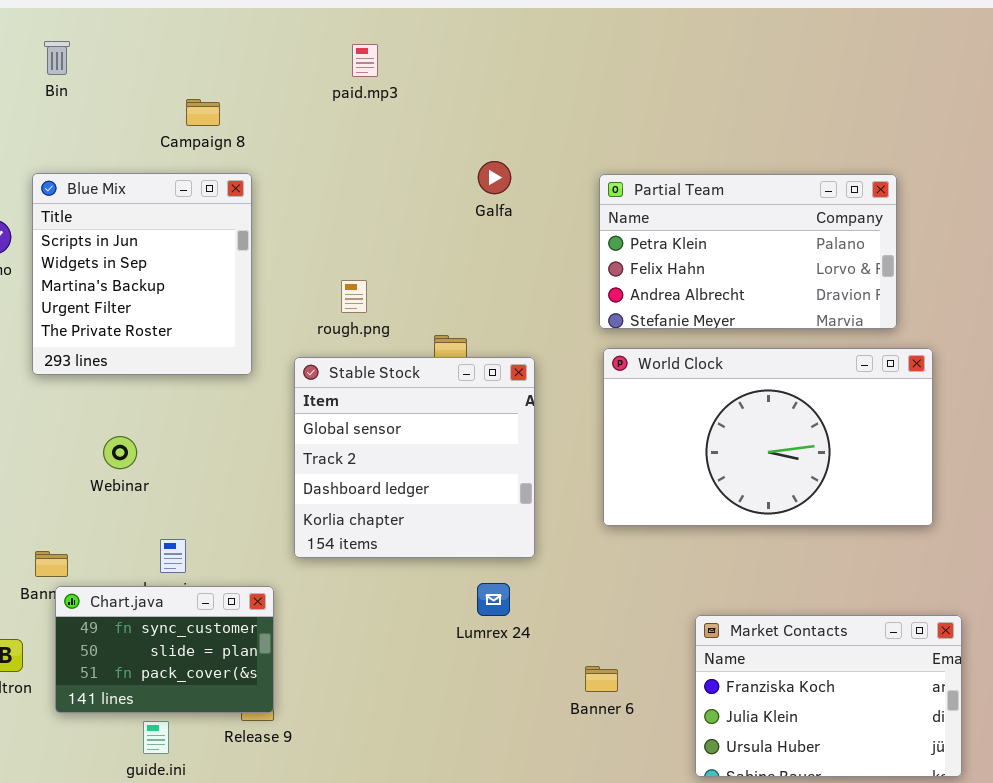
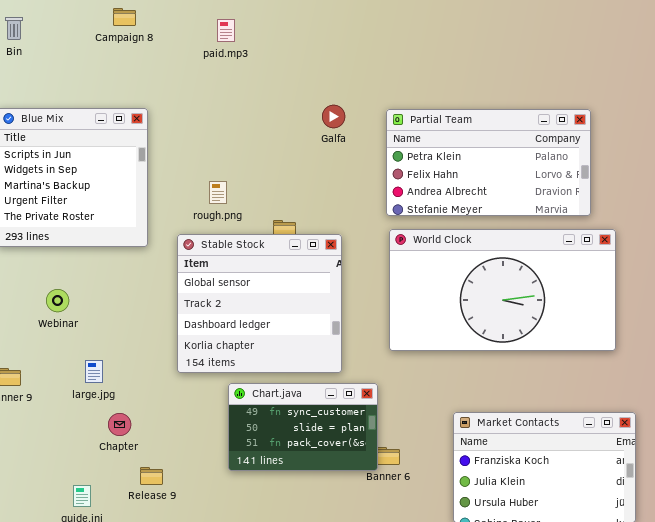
Campaign 8: [186,99,220,126] -> [113,8,136,26], moved
Galfa: [478,161,511,194] -> [322,105,345,128], moved
Chart.java: [55,586,274,713] -> [228,383,378,471], moved

